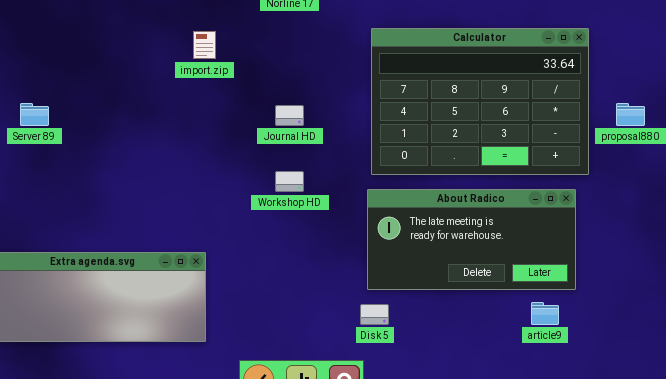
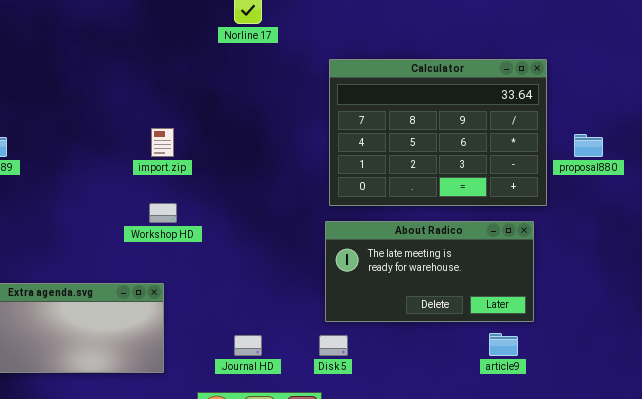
import.zip: [193,31,216,59] -> [151,128,174,157], moved
Journal HD: [275,105,304,126] -> [234,335,262,356], moved
Workshop HD: [275,171,304,192] -> [149,203,177,223], moved

